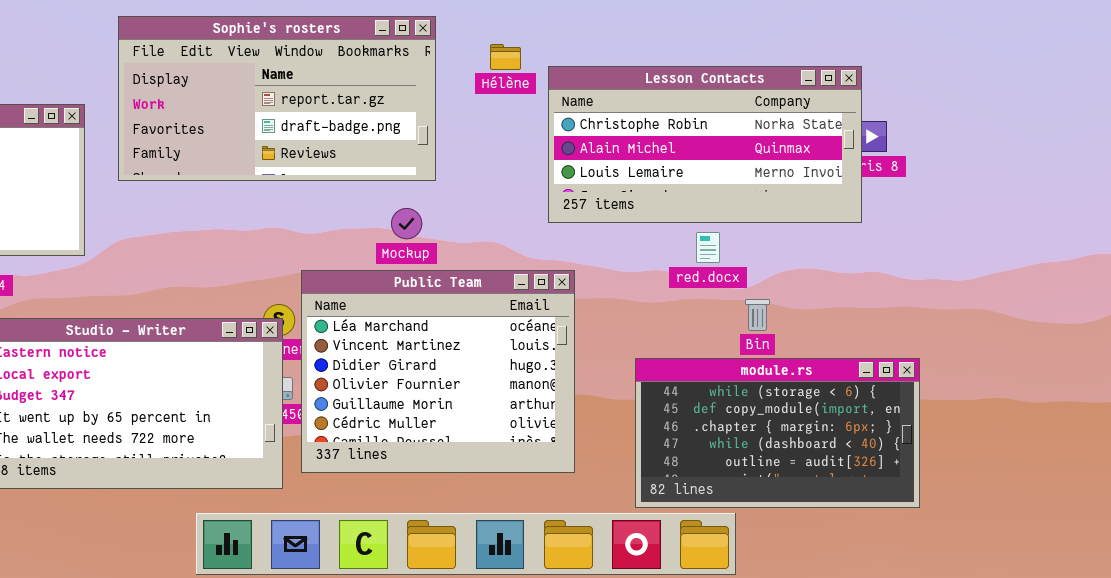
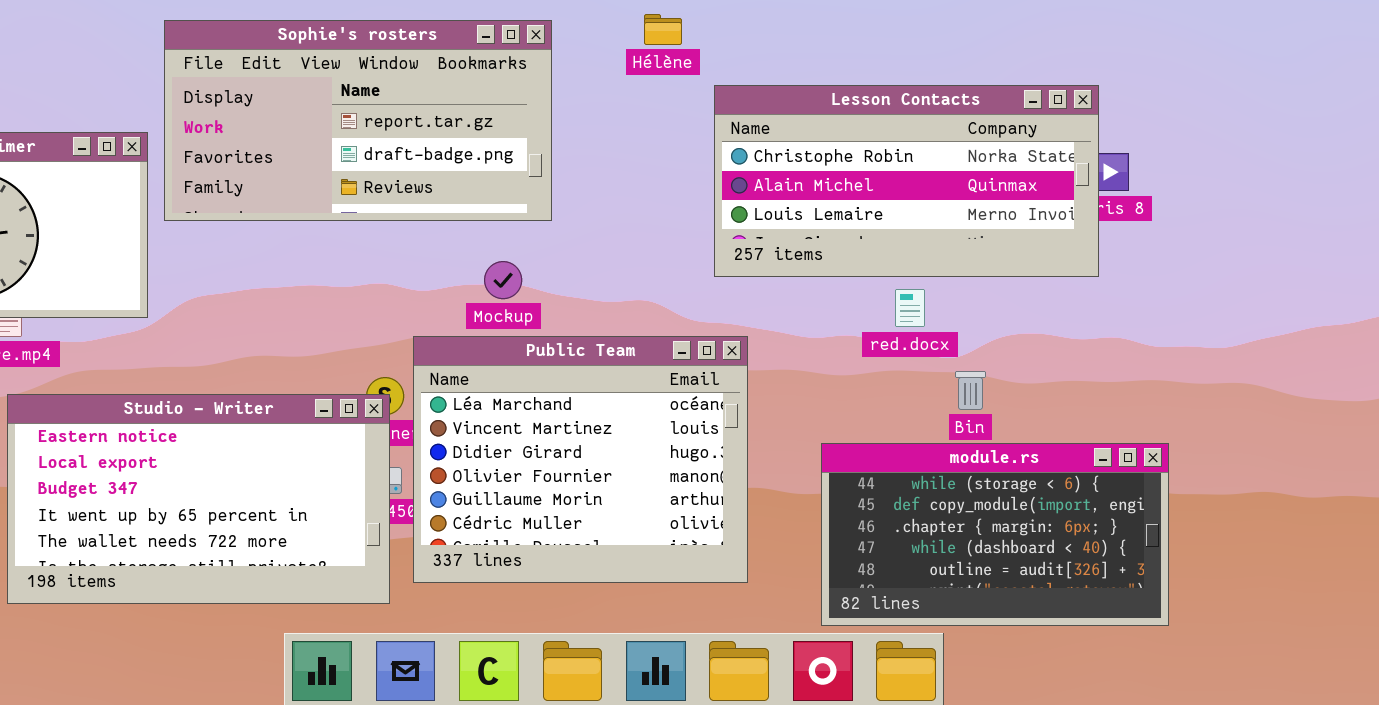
Sophie's rosters: [118,16,436,181] -> [164,20,552,221], moved
Hélène: [490,44,521,70] -> [644,14,682,45], moved
Mockup: [391,208,422,239] -> [484,261,522,299], moved

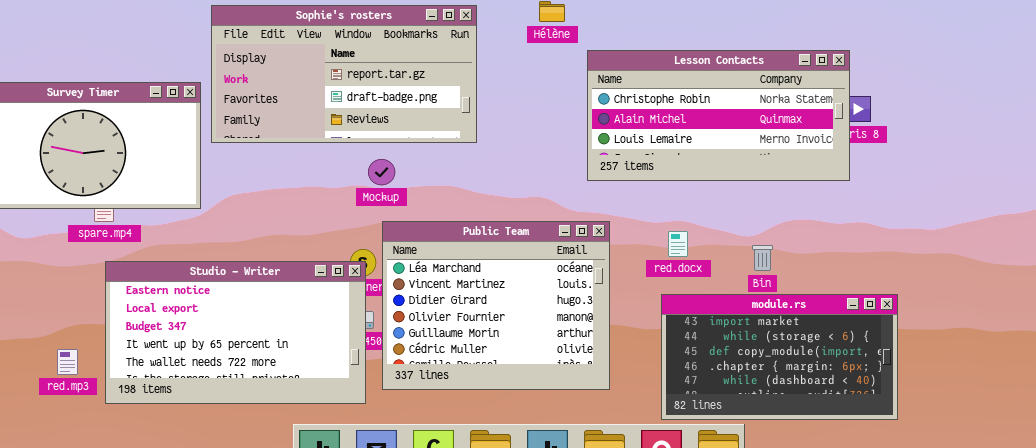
Mockup: [484,261,522,299] -> [368,159,395,185], moved
red.docx: [895,289,925,327] -> [668,231,688,257], moved
module.rs: [821,443,1169,626] -> [661,294,898,420], scrolled up 1 row

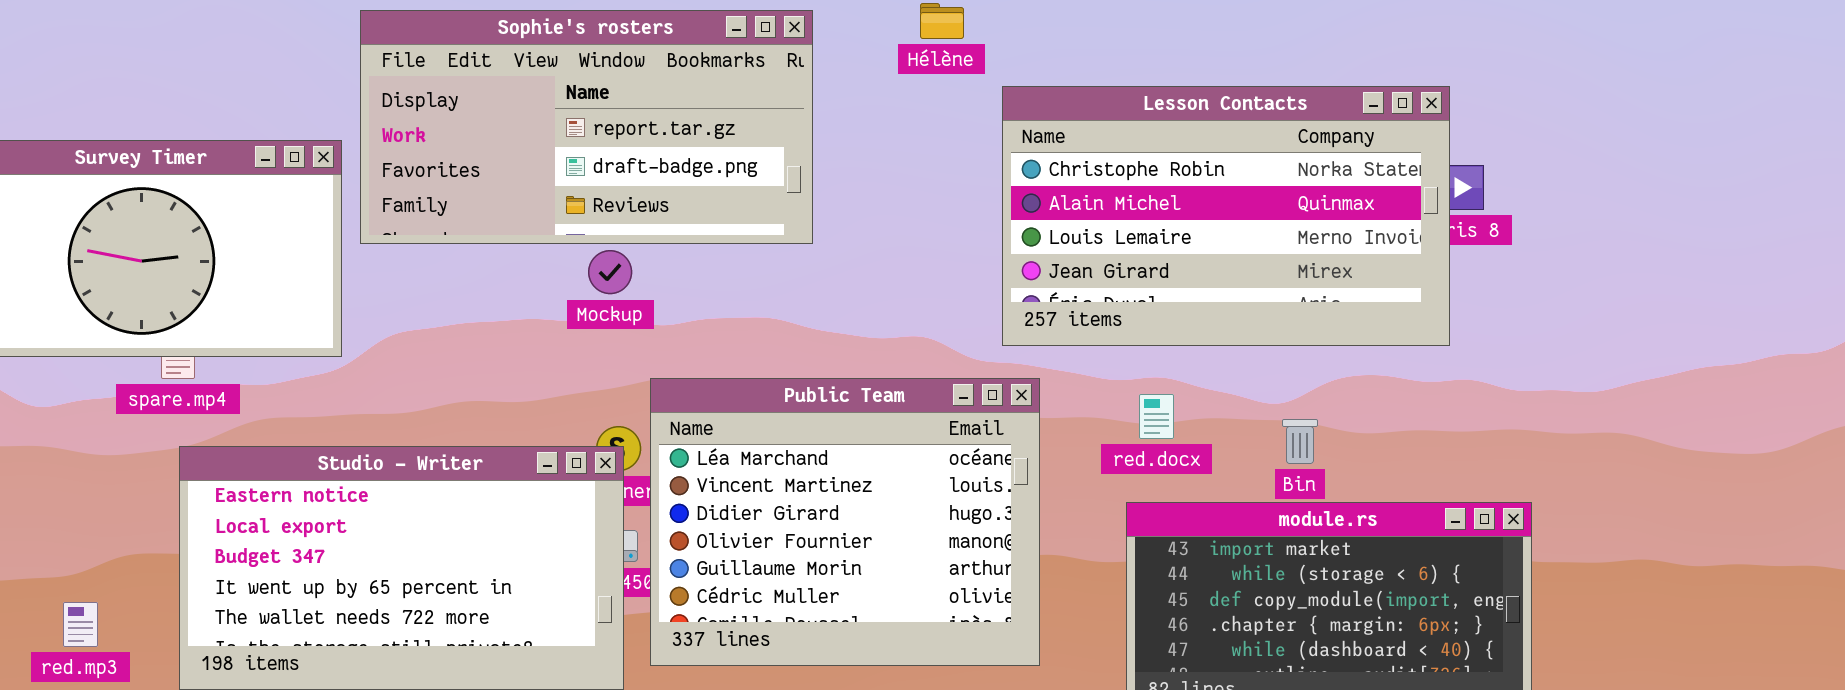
Lesson Contacts: [587,50,850,181] -> [1002,86,1450,346], resized
Mockup: [368,159,395,185] -> [588,250,632,294], moved
red.mp3: [57,349,78,375] -> [63,602,98,647], moved

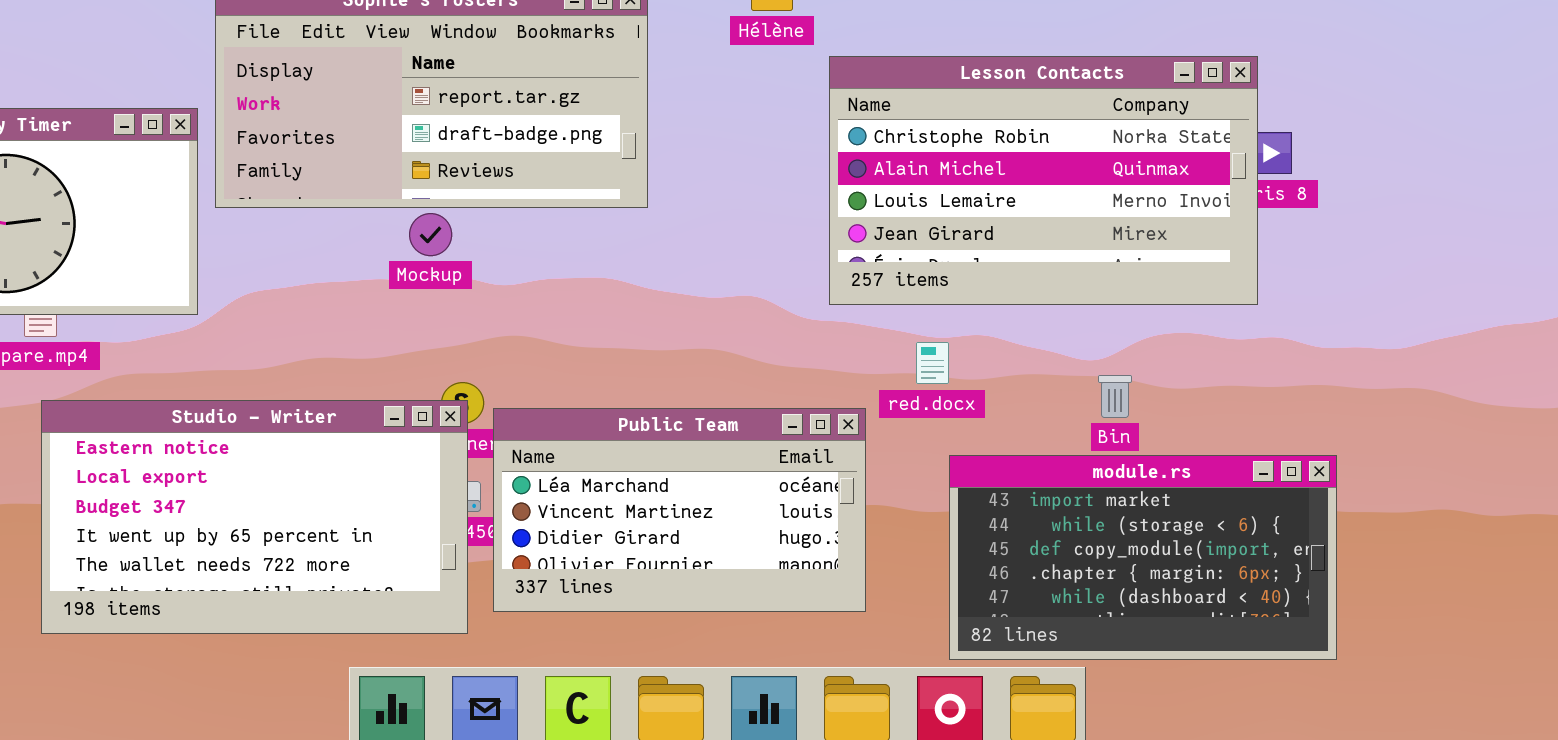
Mockup: [588,250,632,294] -> [409,213,452,256], moved
Public Team: [650,378,1040,666] -> [493,408,866,612], resized
red.docx: [1139,394,1174,439] -> [916,342,949,384], moved

